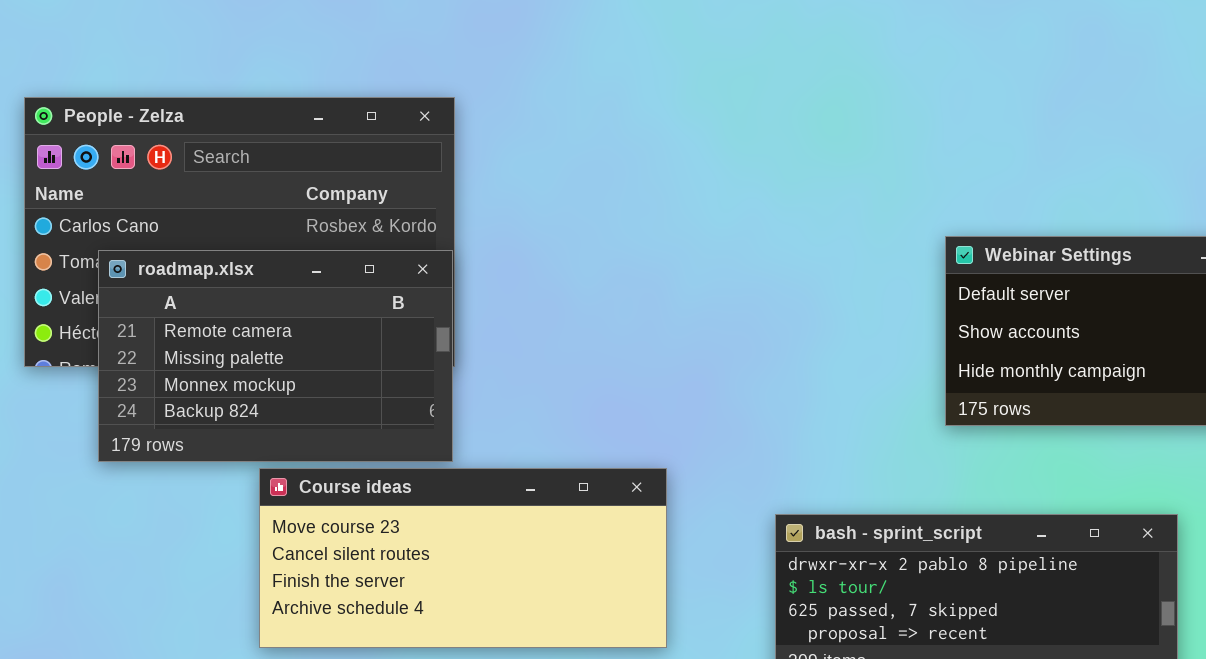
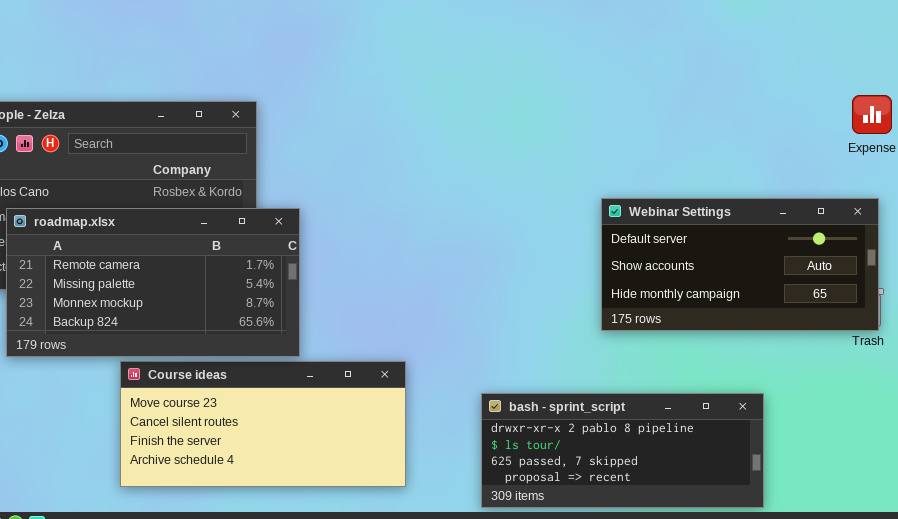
roadmap.xlsx: [98,250,453,462] -> [6,208,300,357], resized

